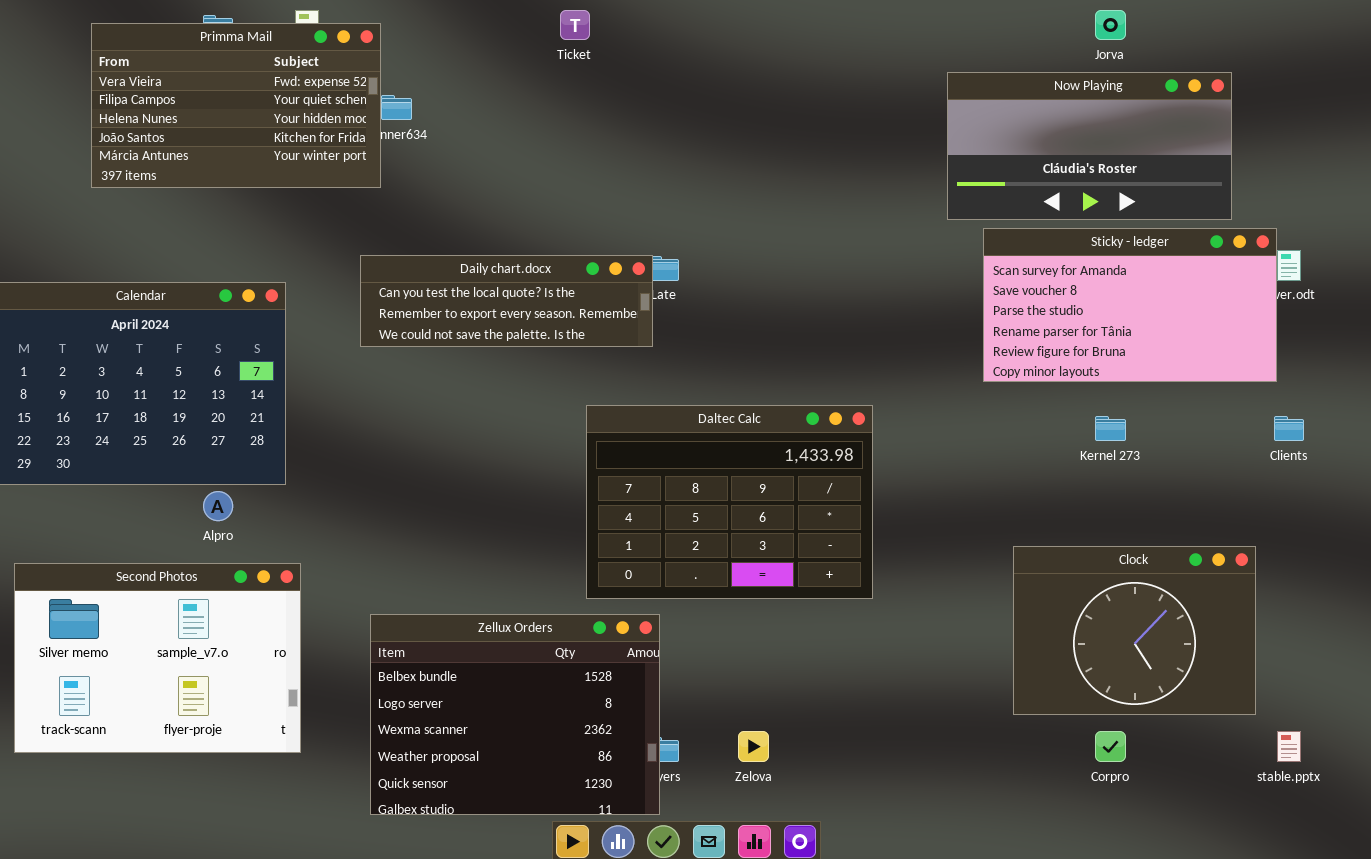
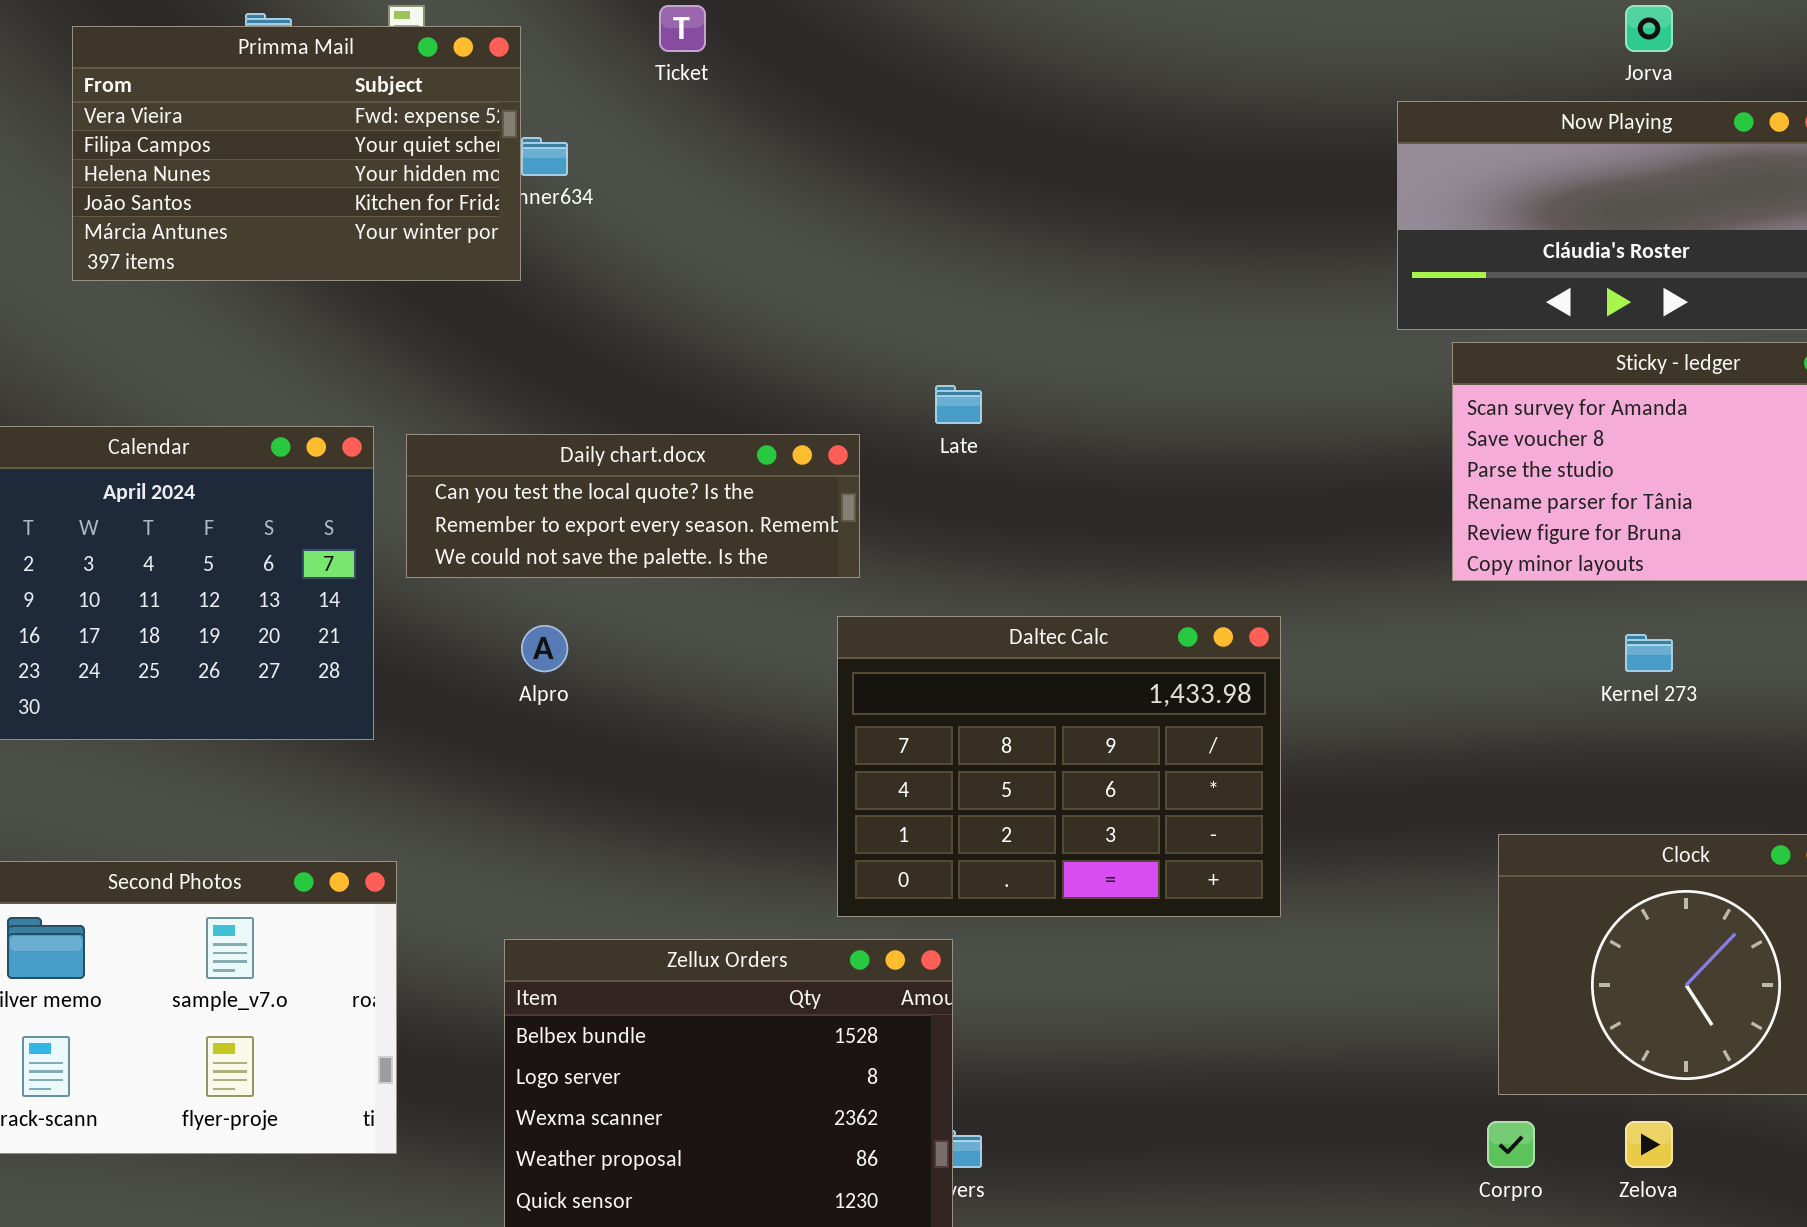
Ticket: [560,10,590,40] -> [659,5,706,52], moved
Daily chart.docx: [360,255,653,347] -> [406,434,860,578], moved
Alpro: [203,491,233,521] -> [521,625,568,672], moved
Zelova: [738,731,769,762] -> [1625,1121,1673,1168], moved
Corpro: [1095,731,1126,762] -> [1487,1121,1535,1168], moved

